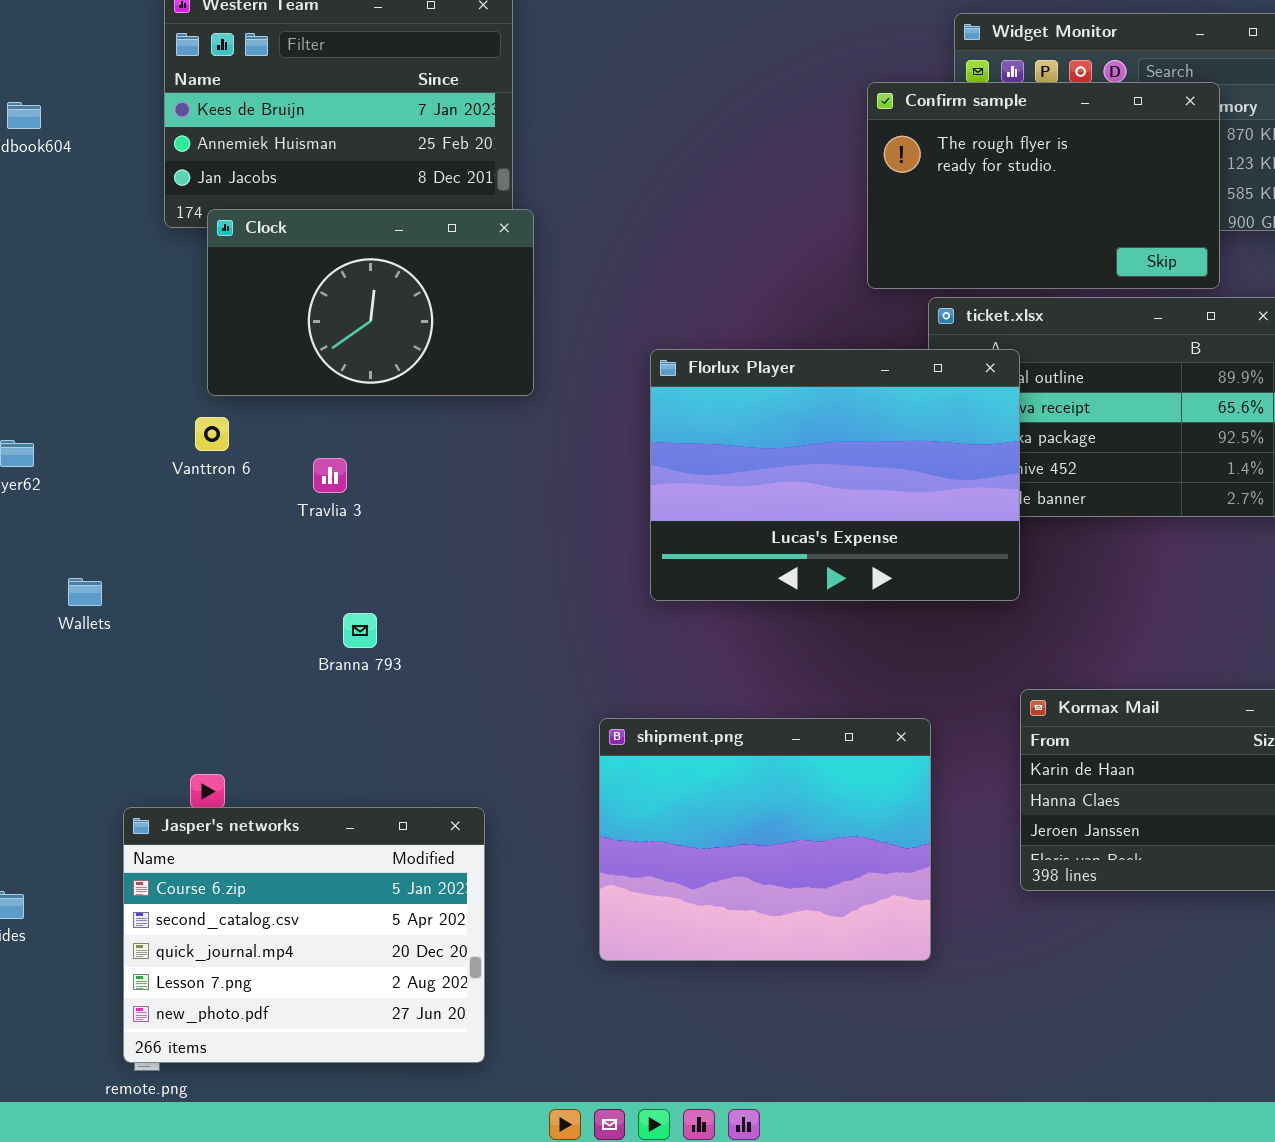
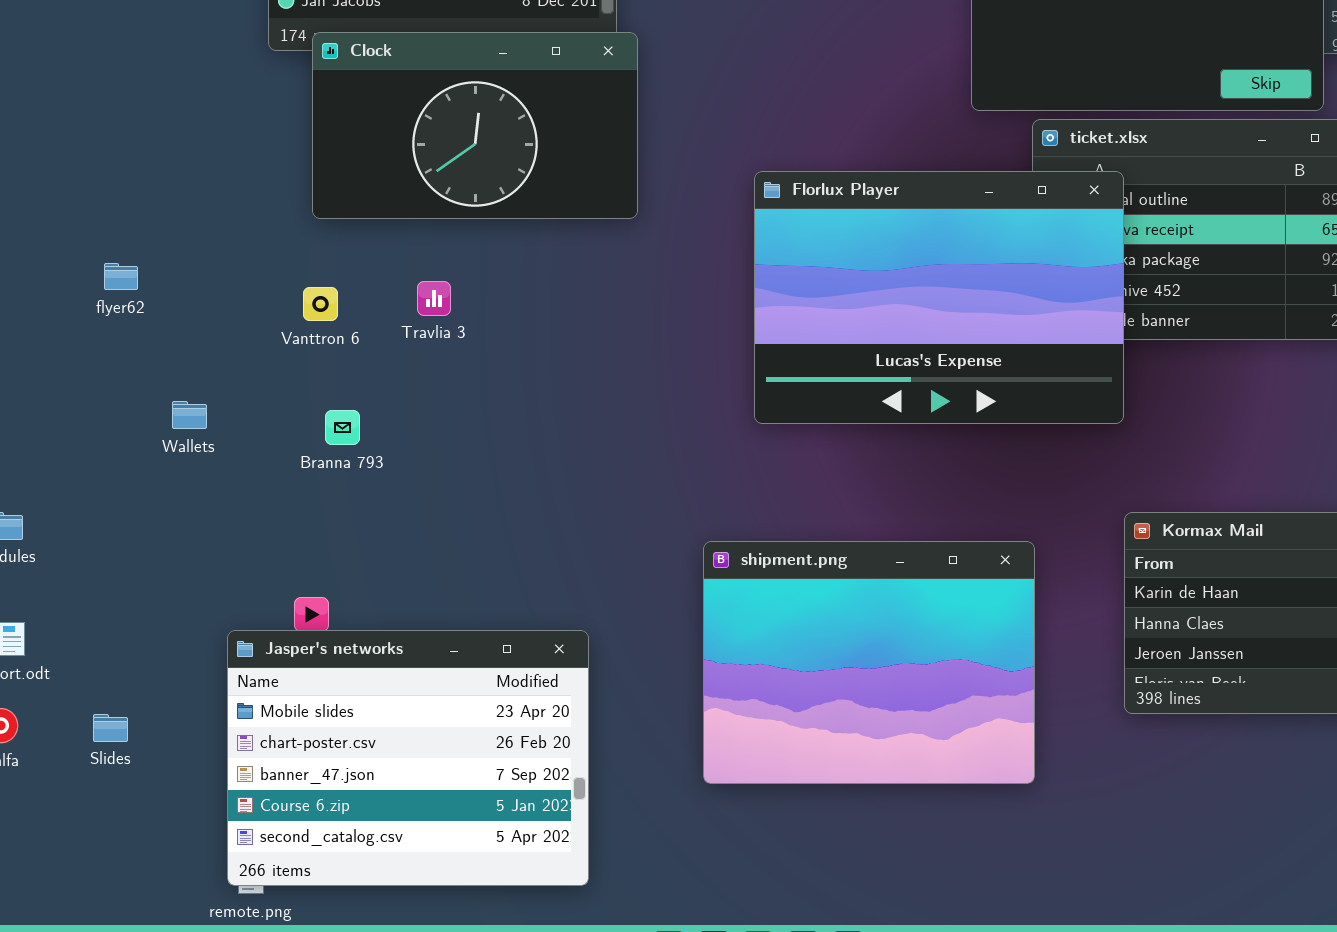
Vanttron 6: [195,417,229,451] -> [303,287,338,321], moved
Branna 793: [343,613,377,648] -> [325,410,360,445], moved
Jasper's networks: [123,807,485,1063] -> [227,630,589,886], scrolled up 3 rows

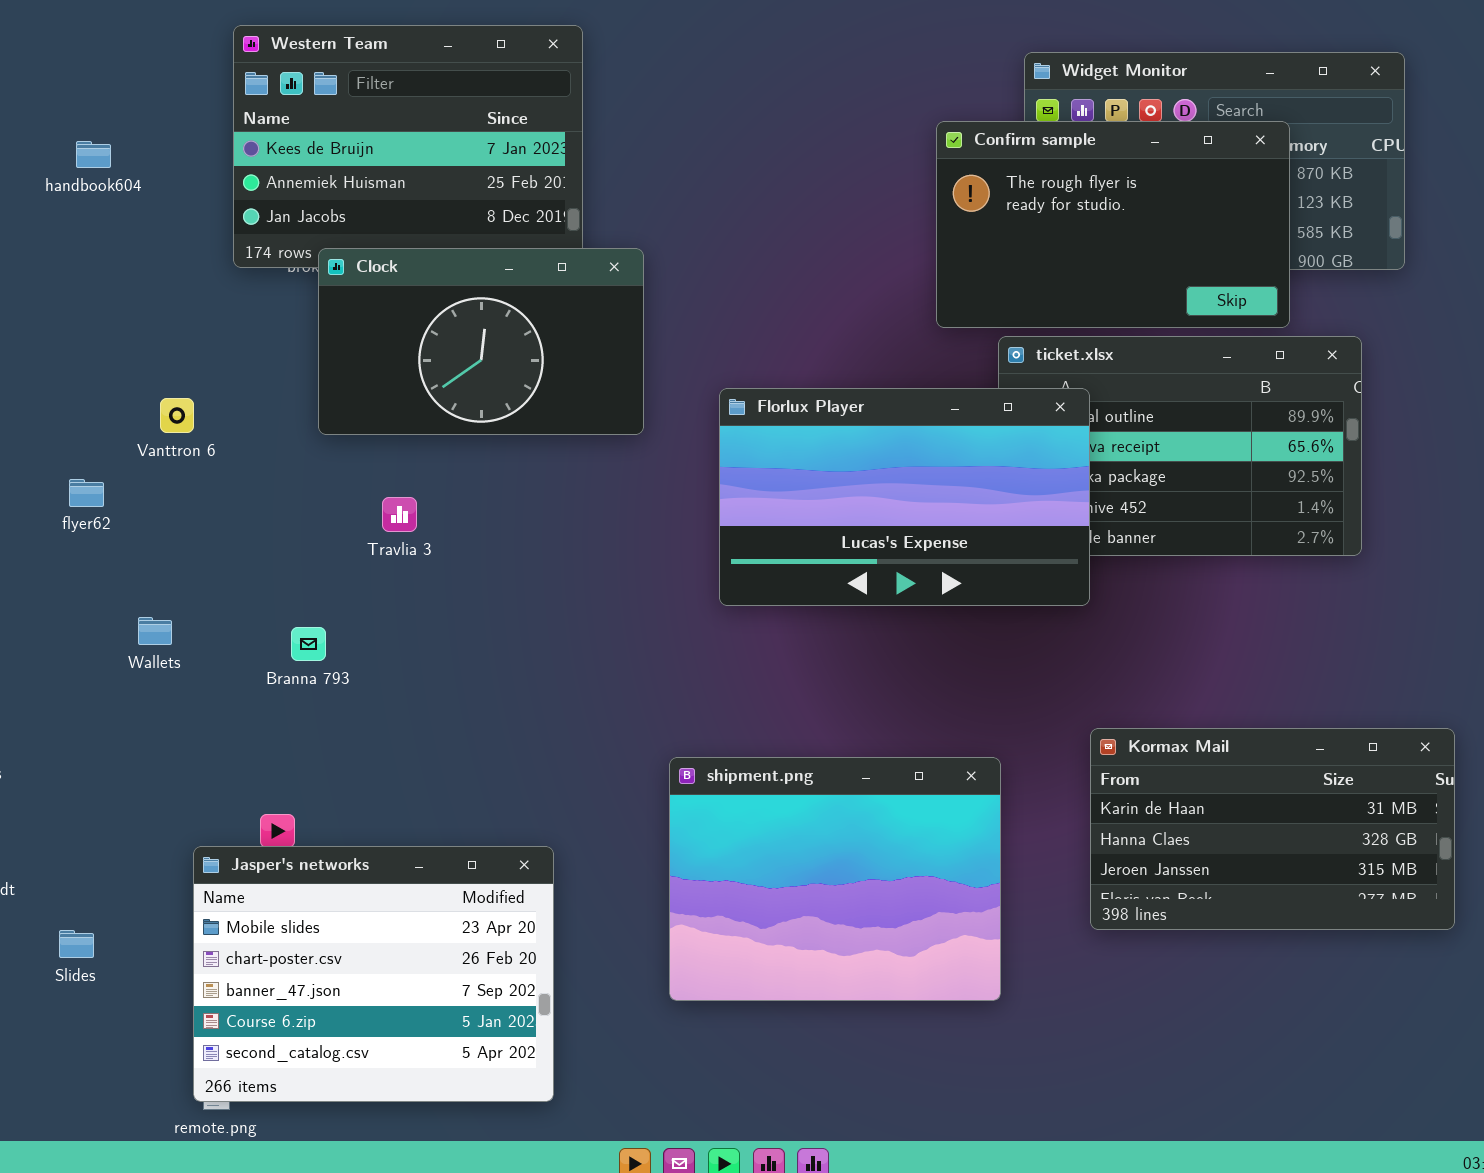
Clock: [312,32,638,219] -> [318,248,644,435], moved
Florlux Player: [754,171,1124,424] -> [719,388,1090,606], resized
Vanttron 6: [303,287,338,321] -> [160,398,194,433], moved

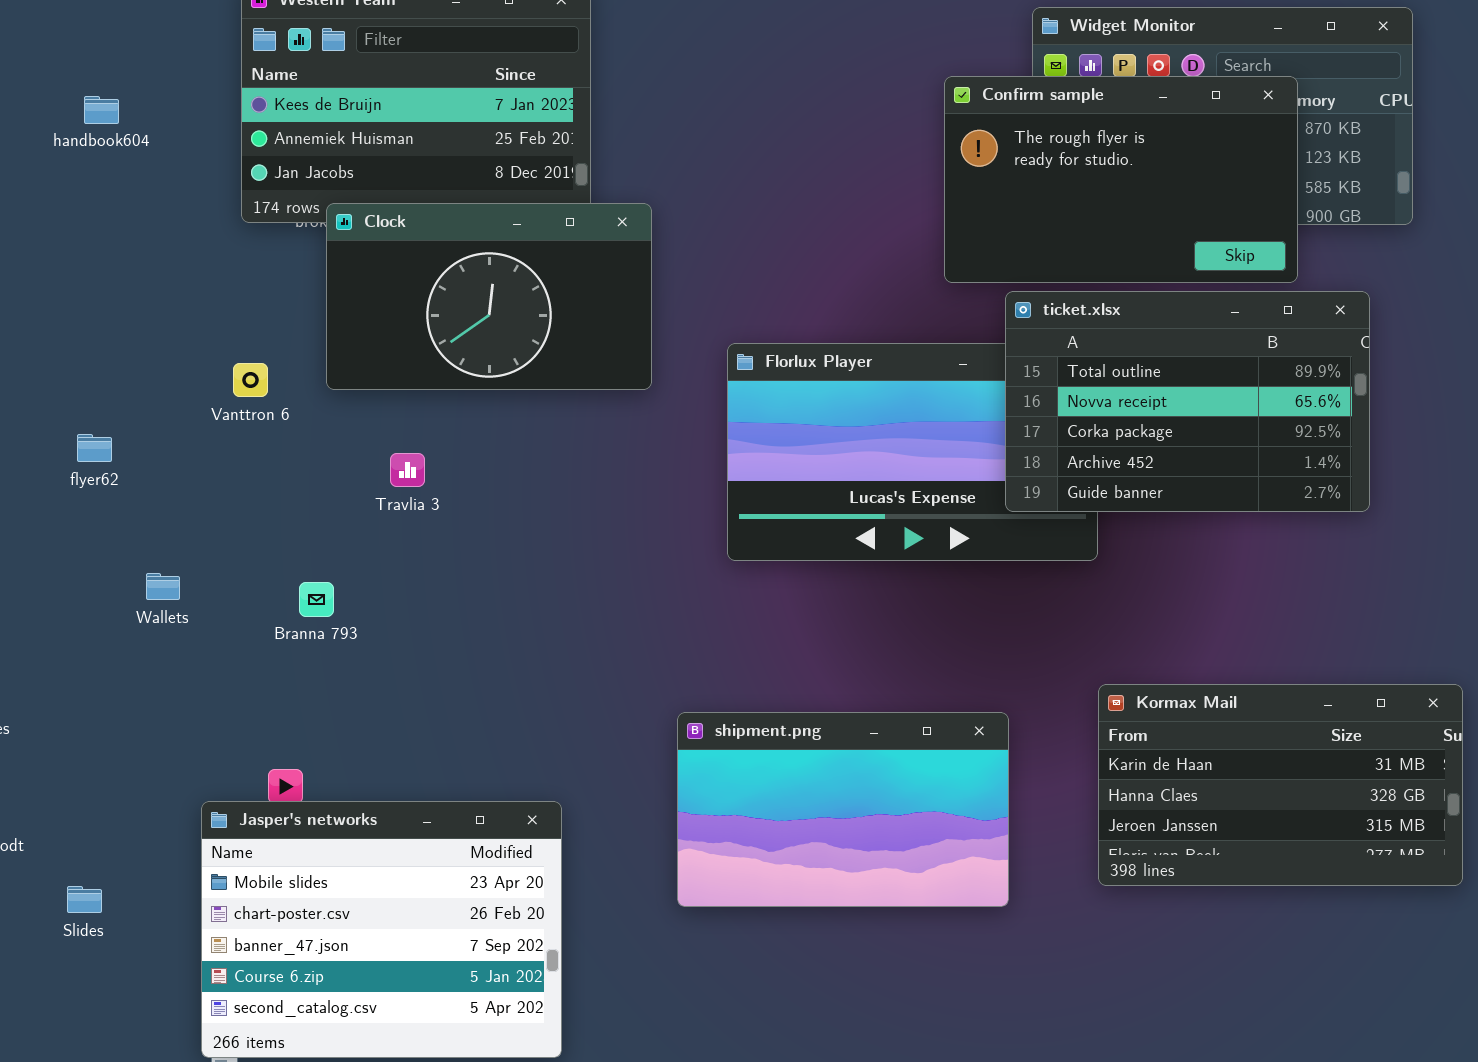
ticket.xlsx: [998,336,1362,556] -> [1005,291,1370,512], raised
Vanttron 6: [160,398,194,433] -> [233,363,268,397], moved
shipment.png: [669,757,1001,1001] -> [677,712,1009,907], resized

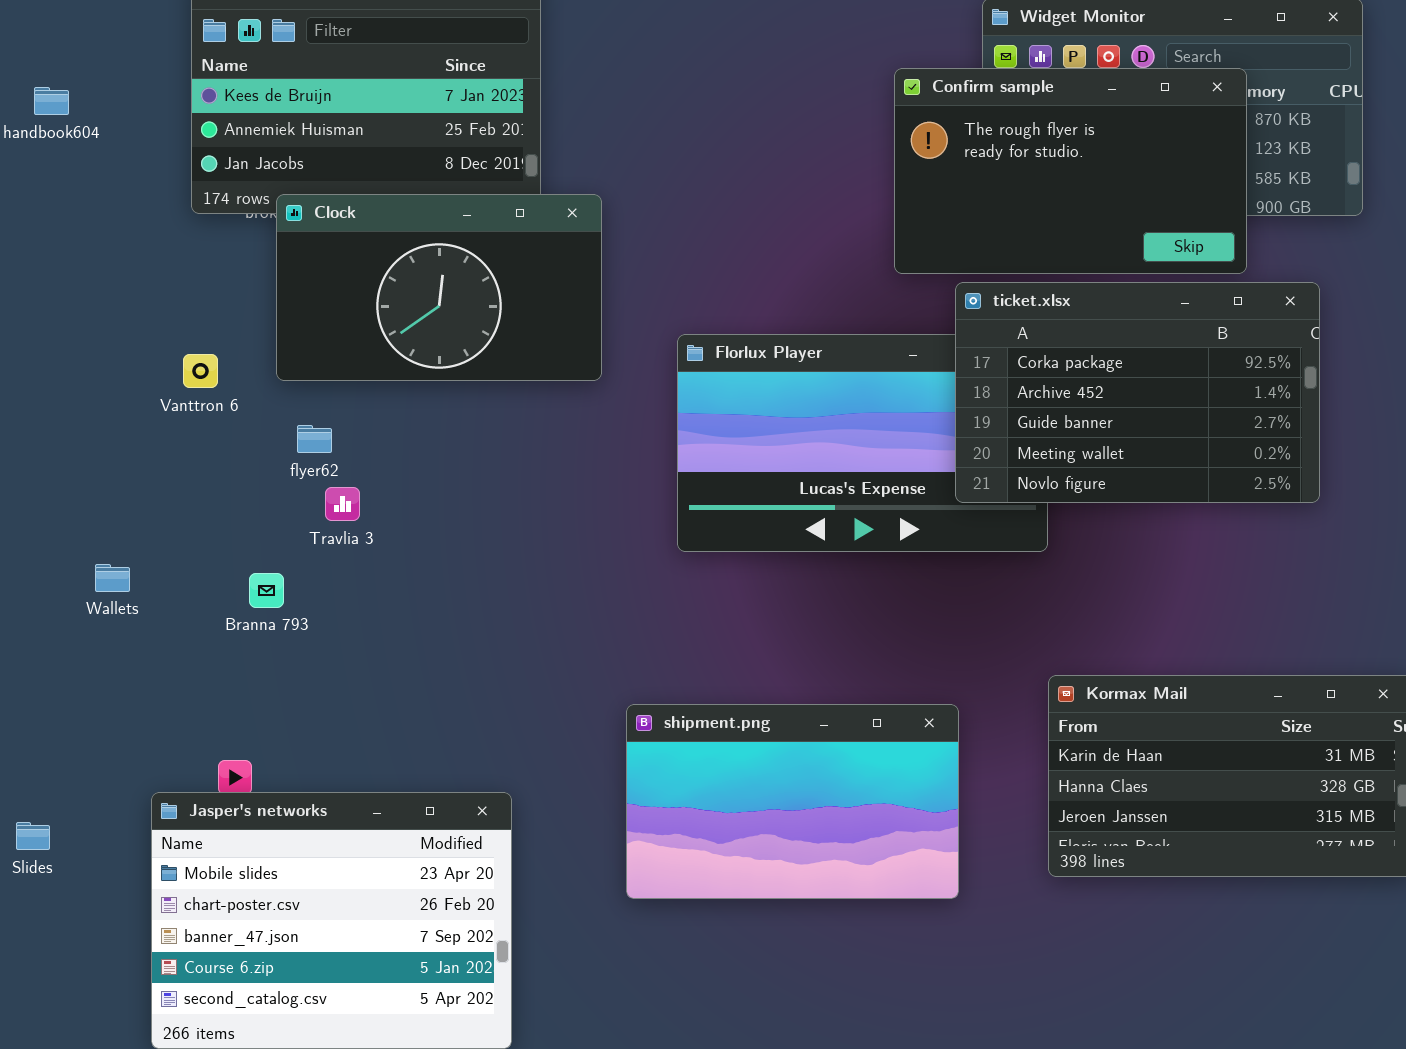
ticket.xlsx: [1005,291,1370,512] -> [955,282,1320,503], scrolled down 2 rows
flyer62: [77,434,112,462] -> [297,425,332,453], moved
Travlia 3: [390,453,425,487] -> [325,487,360,521], moved
Slides: [67,886,102,913] -> [16,822,50,850], moved

